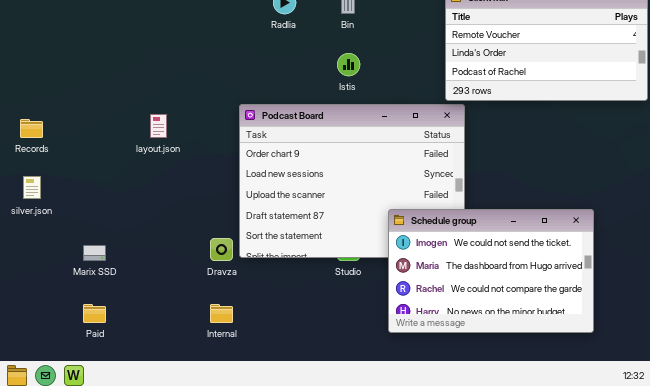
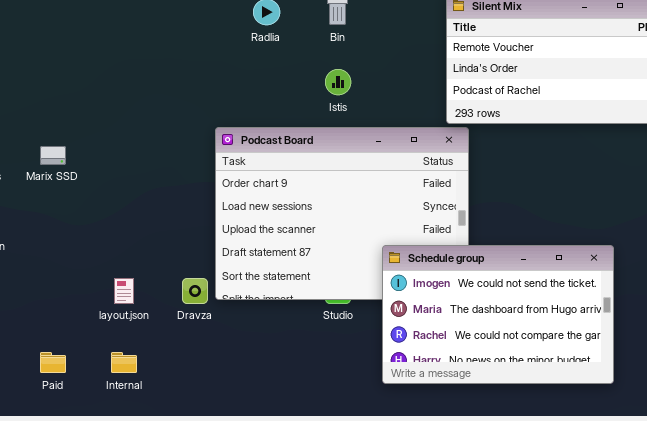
layout.json: [150,114,167,138] -> [114,278,134,304], moved
Marix SSD: [83,245,106,261] -> [40,146,66,165], moved
Internal: [210,304,233,323] -> [111,352,137,373], moved

